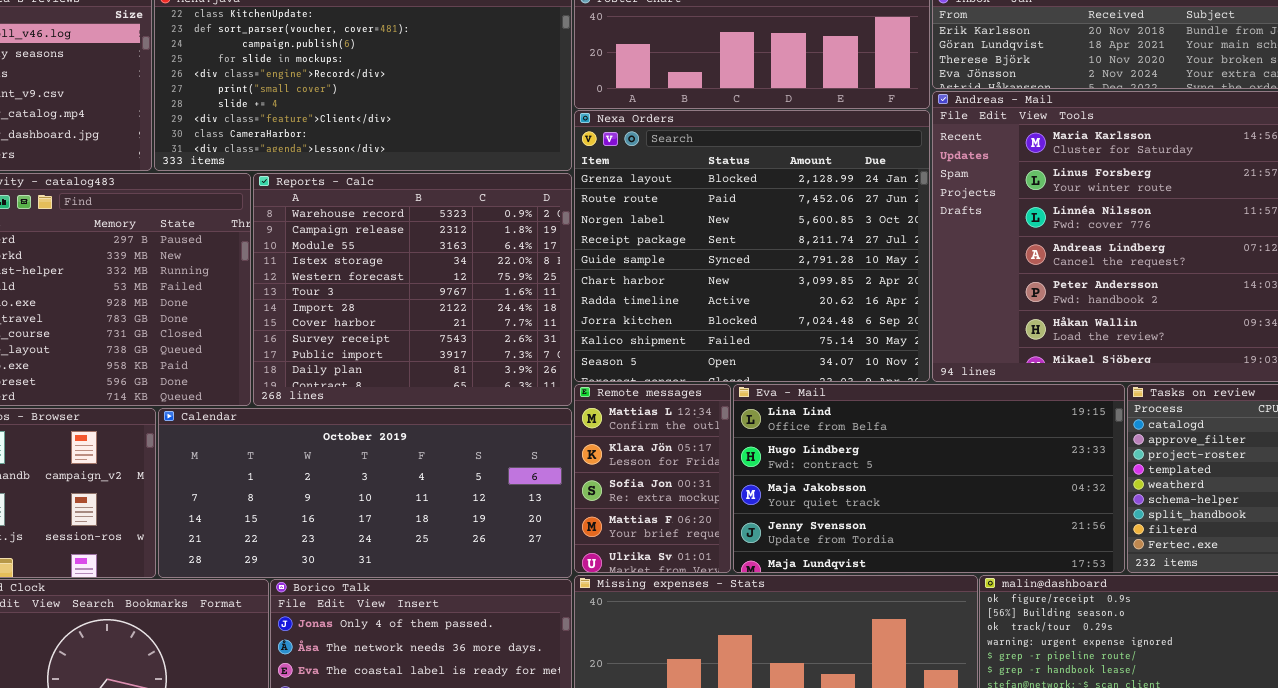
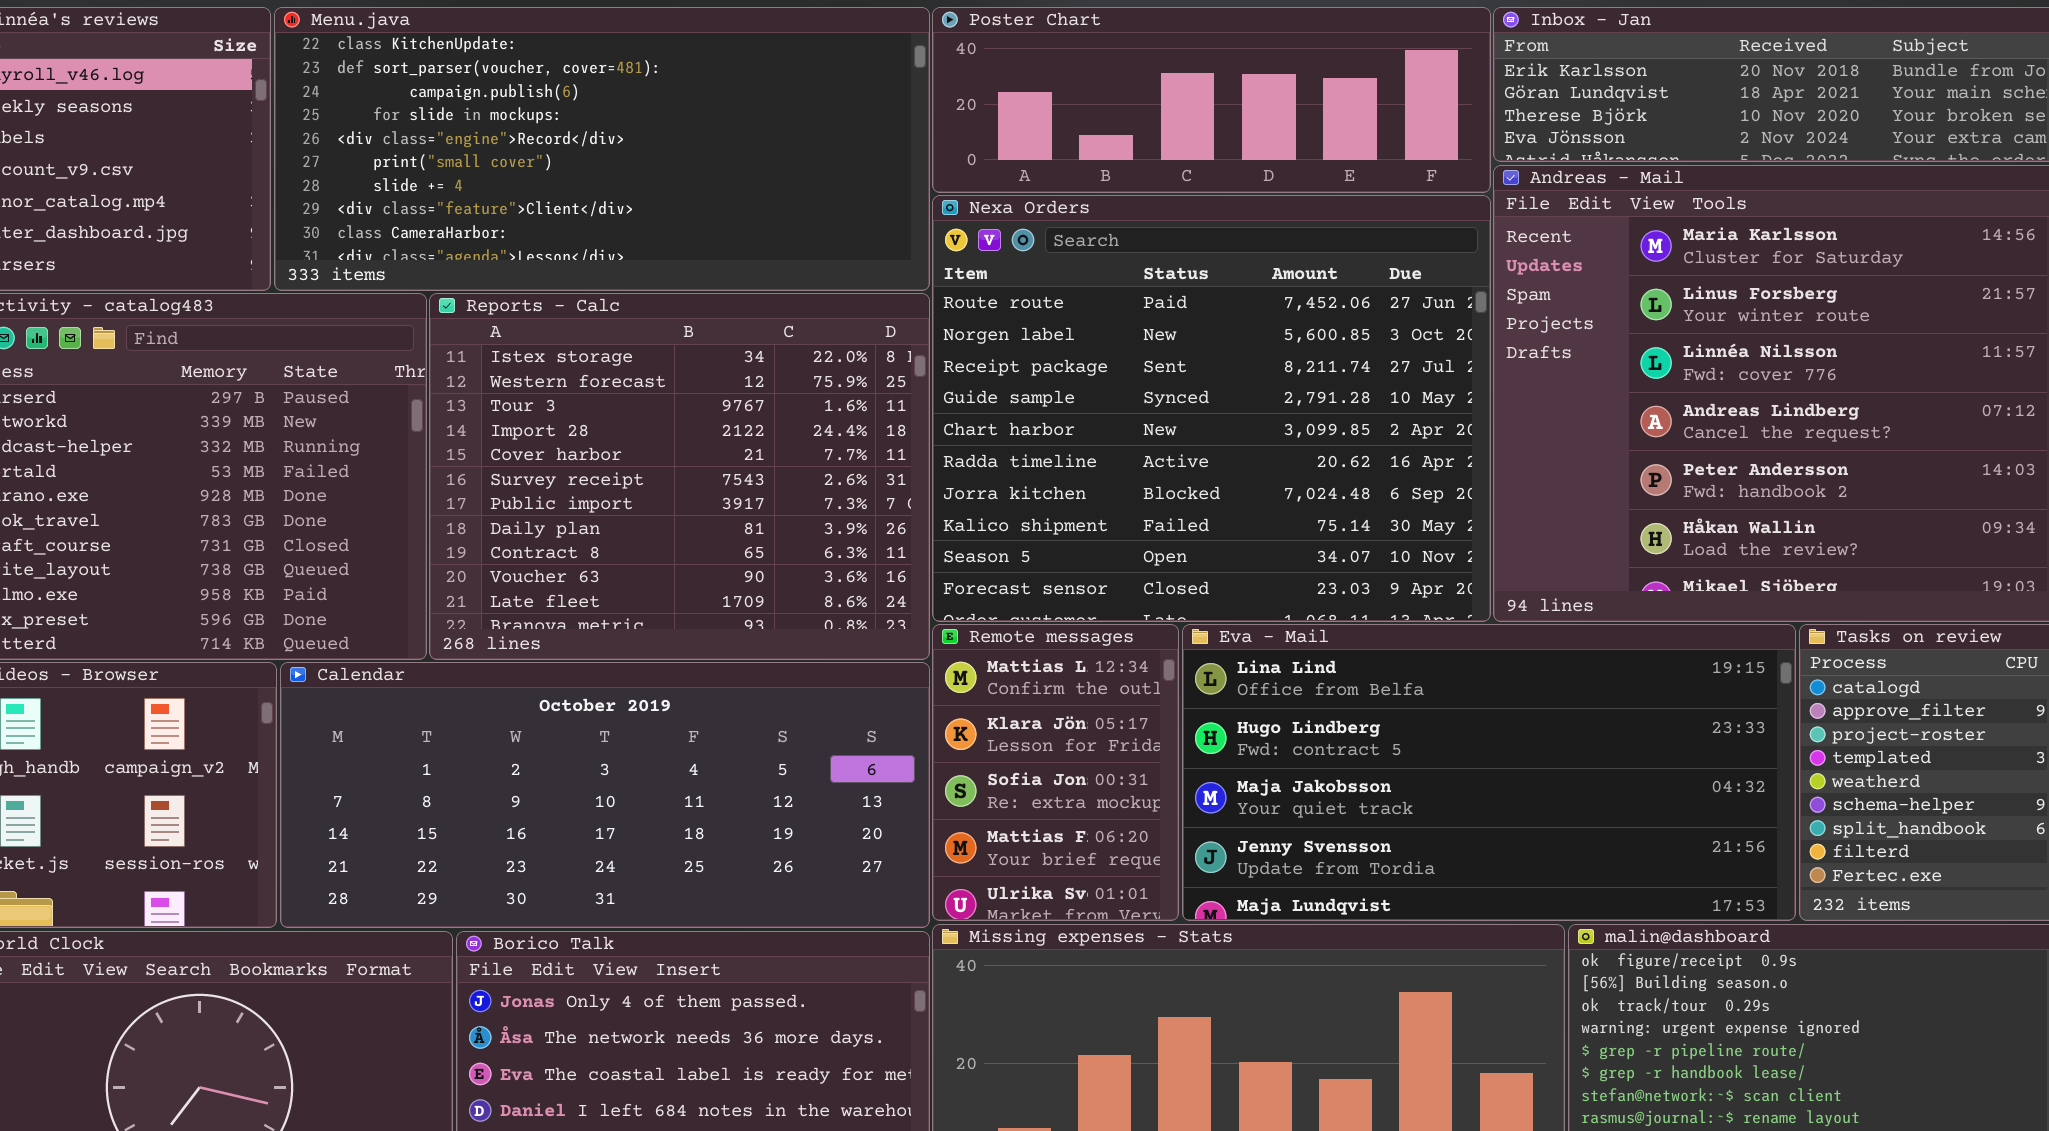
Nexa Orders: [574,110,930,382] -> [932,195,1491,622], scrolled down 1 row
Reports - Calc: [253,173,572,406] -> [429,293,930,660], scrolled down 3 rows

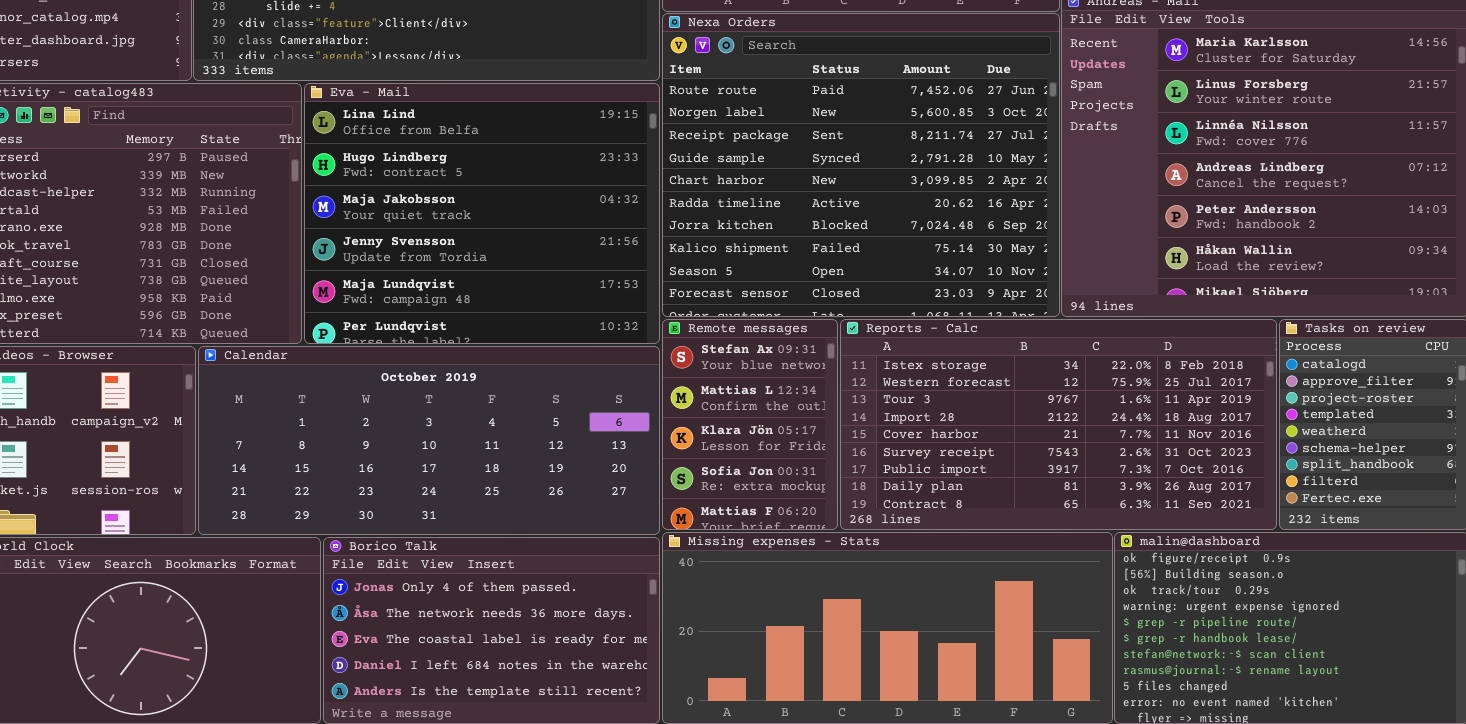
Reports - Calc: [429,293,930,660] -> [840,319,1277,530], moved, resized
Remote messages: [932,624,1179,921] -> [662,319,838,530], scrolled up 1 row
Eva - Mail: [1182,624,1796,921] -> [304,83,660,344], moved, resized

